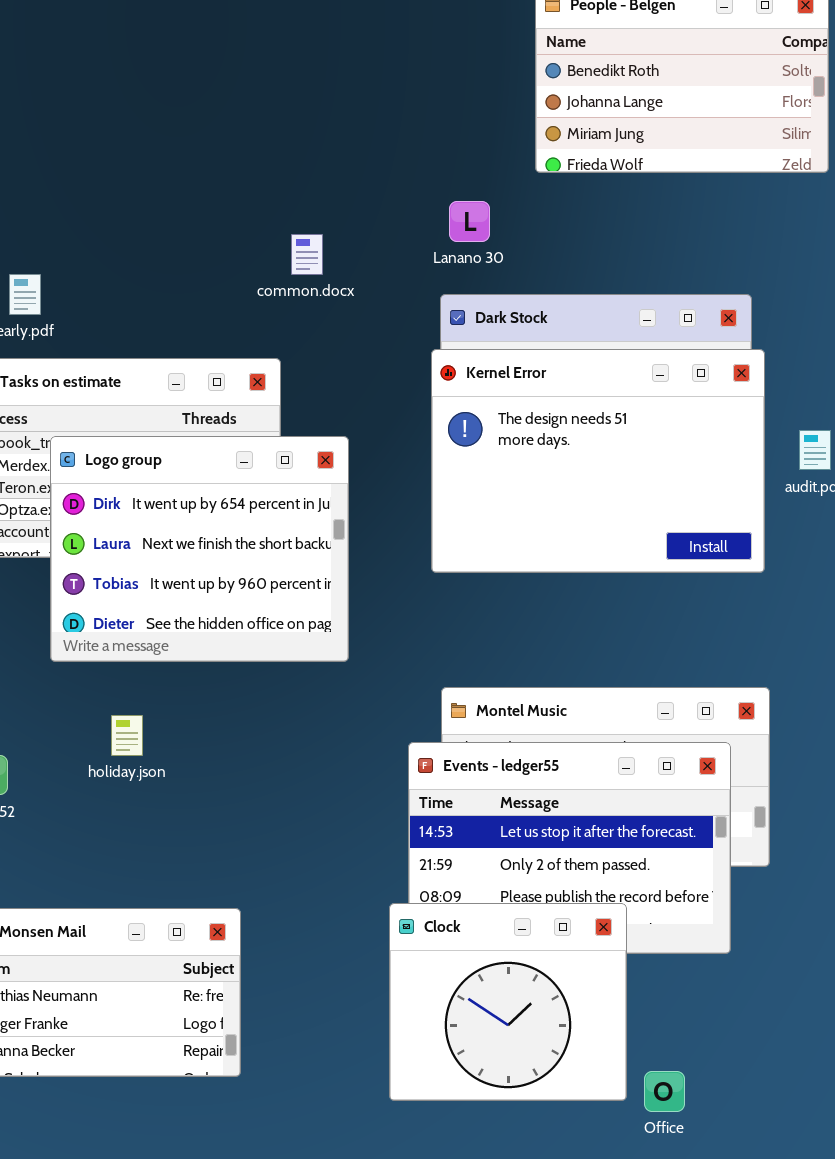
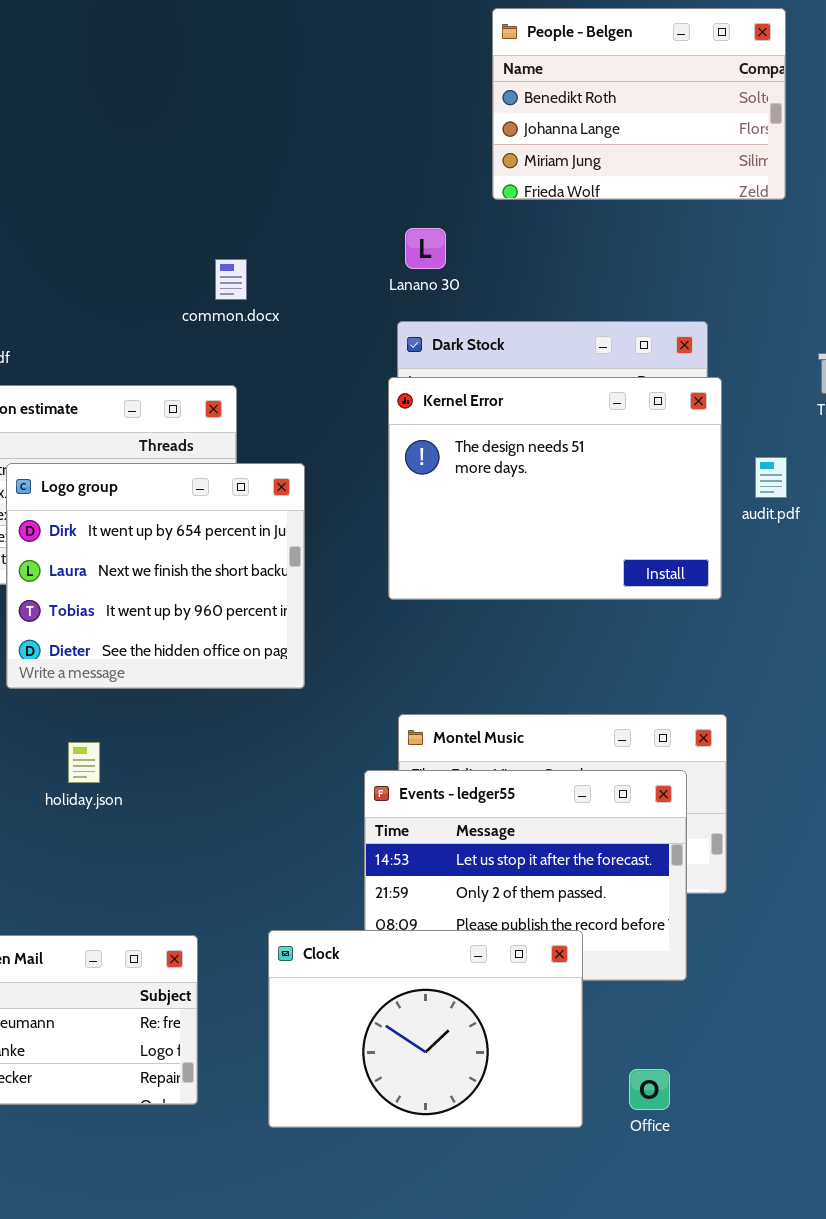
common.docx: [291,234,323,275] -> [215,259,247,300], moved
Clock: [389,903,627,1101] -> [268,930,583,1128], resized
Office: [644,1071,685,1112] -> [629,1069,670,1110], moved

